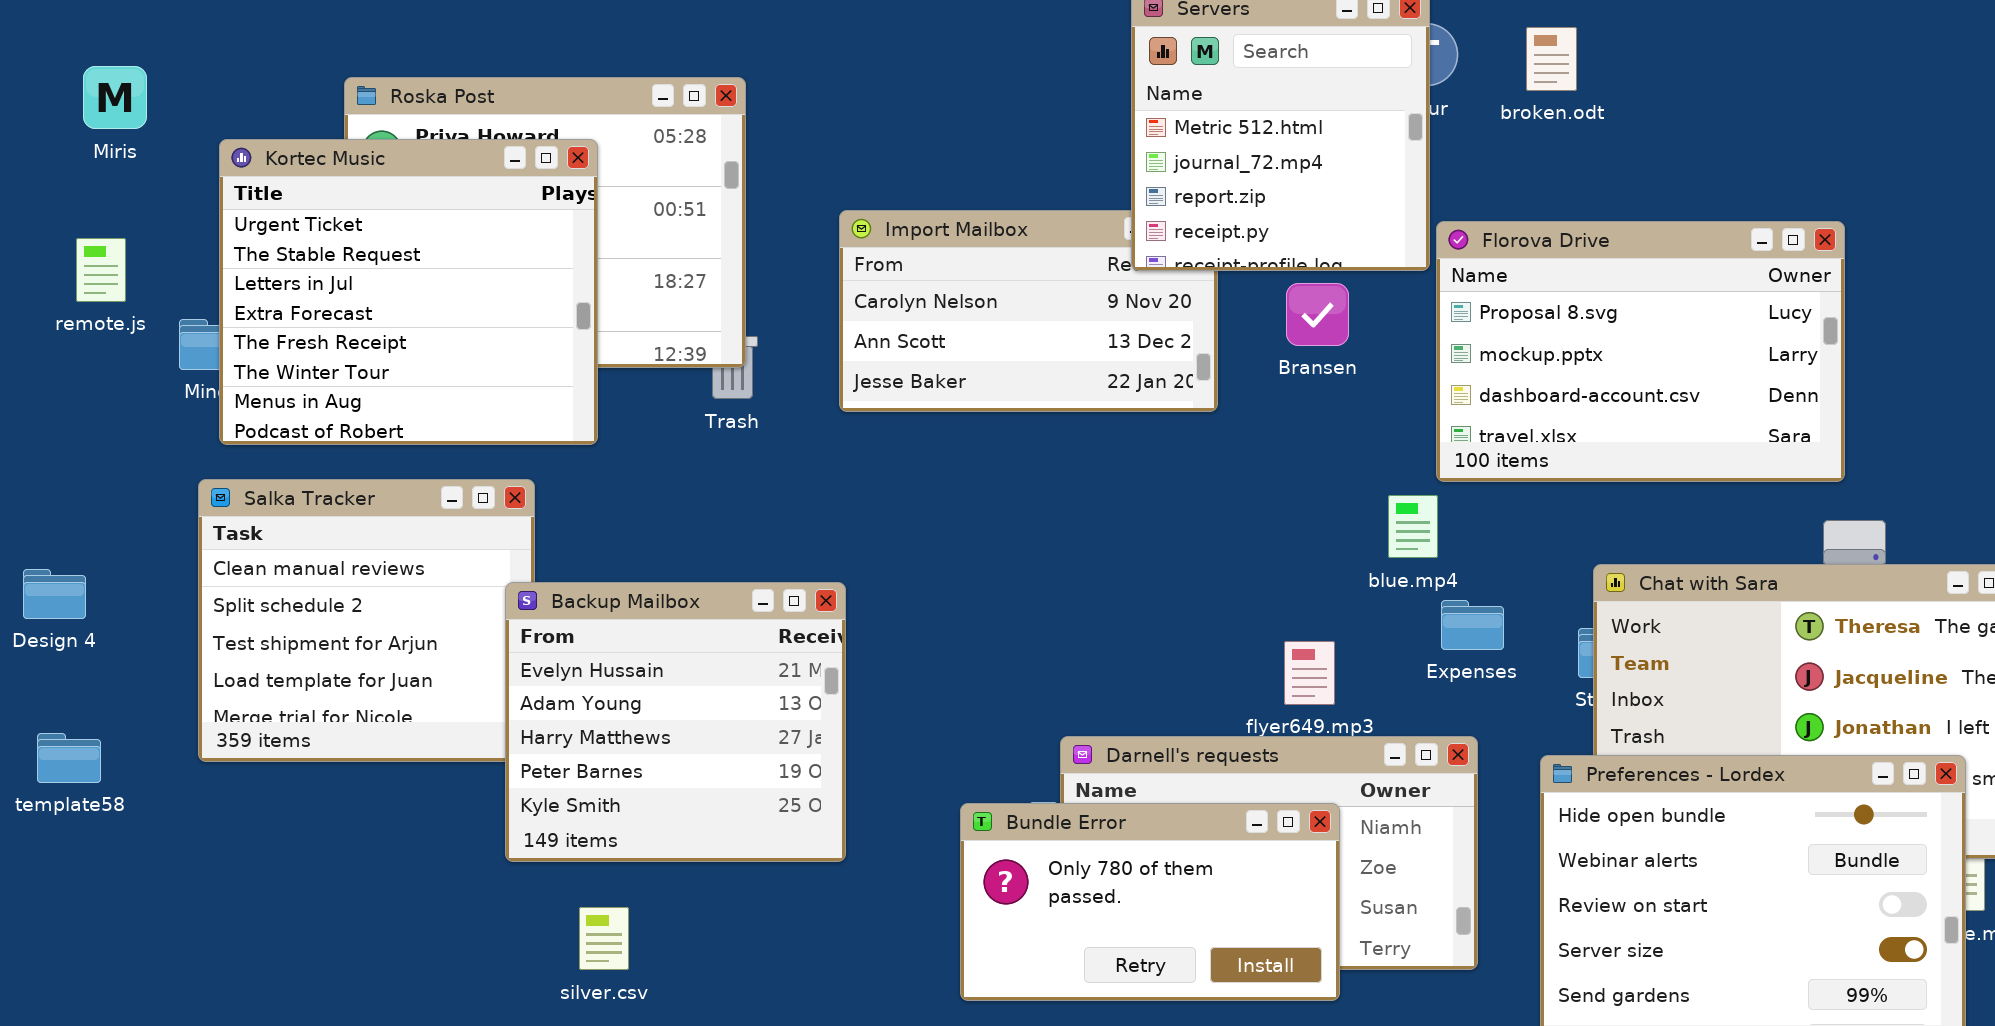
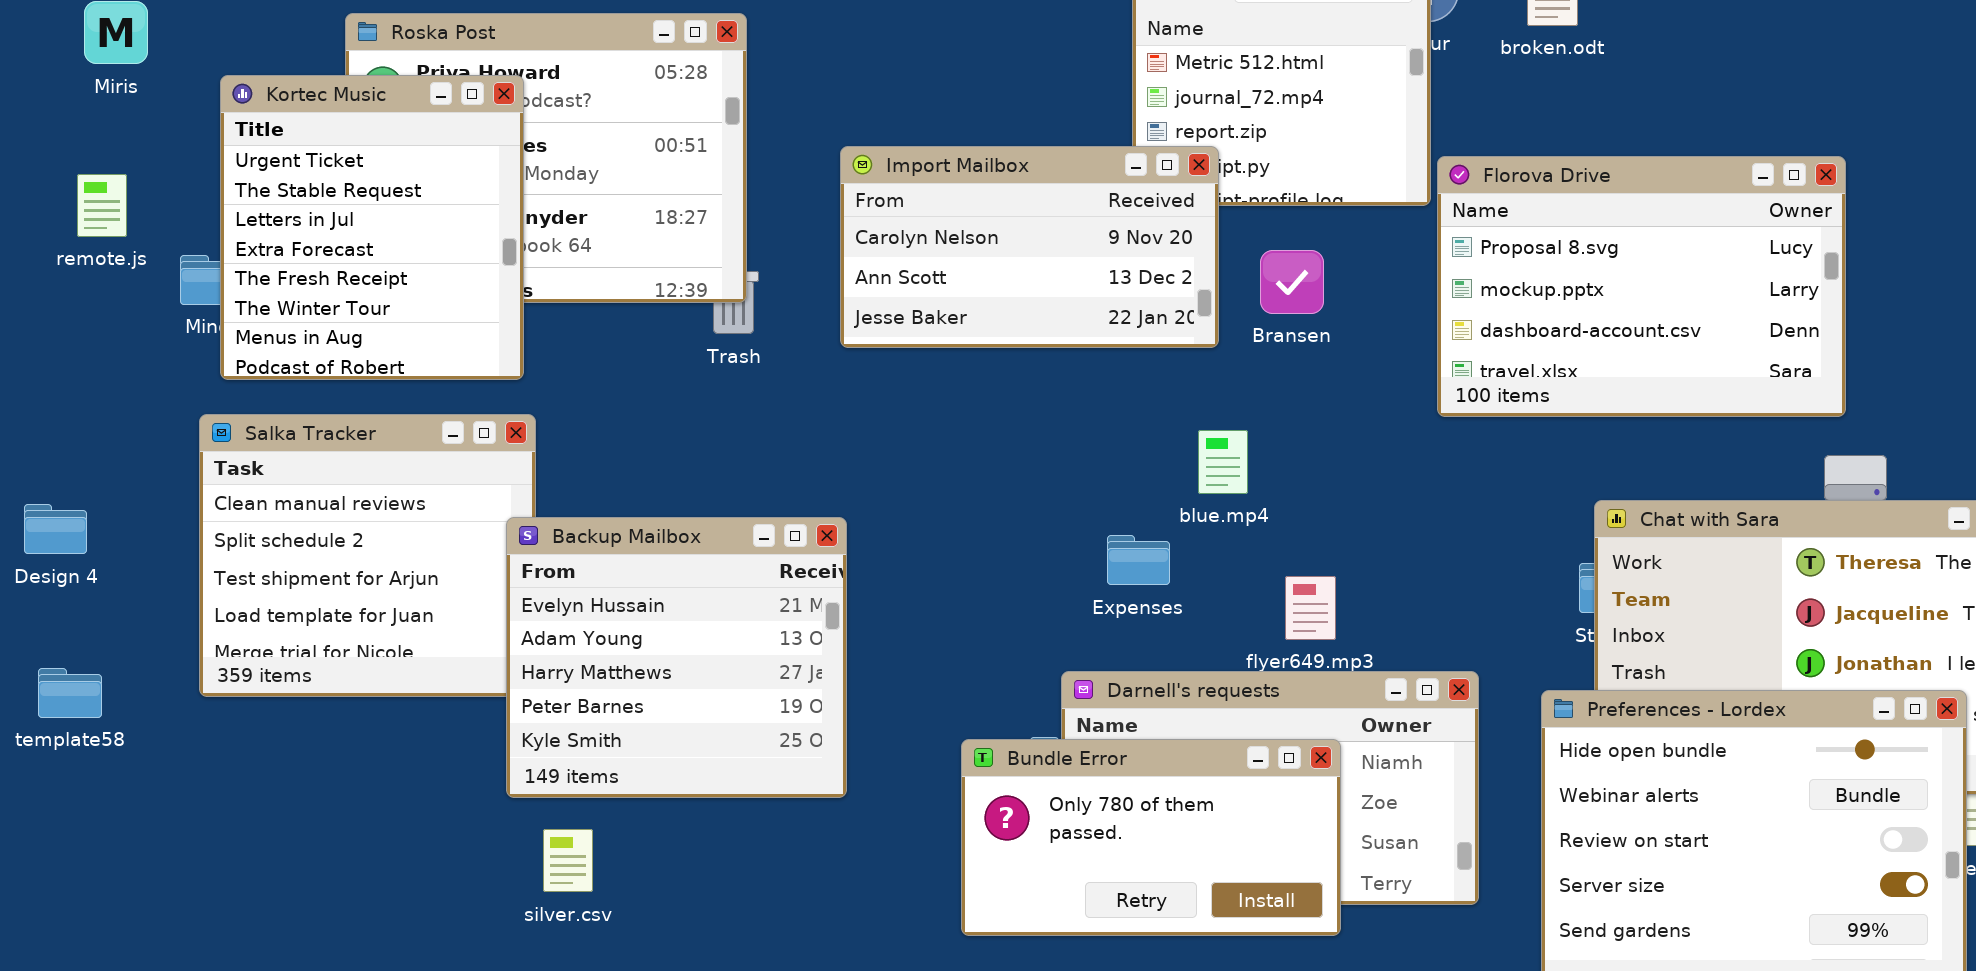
Kortec Music: [219,139,598,445] -> [220,75,524,380], resized
Import Mailbox: [839,210,1218,412] -> [840,146,1219,348], raised
Bransen: [1286,283,1349,346] -> [1260,250,1324,314], moved
blue.mp4: [1388,495,1438,558] -> [1198,430,1248,494], moved
Expenses: [1441,600,1504,650] -> [1107,535,1170,585], moved
silver.csv: [579,907,629,970] -> [543,829,593,892], moved

